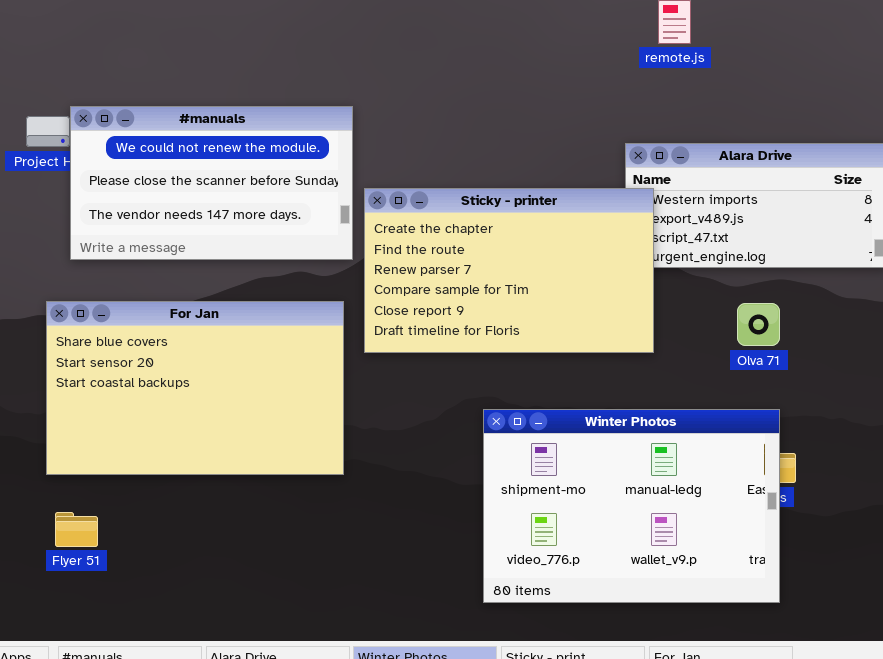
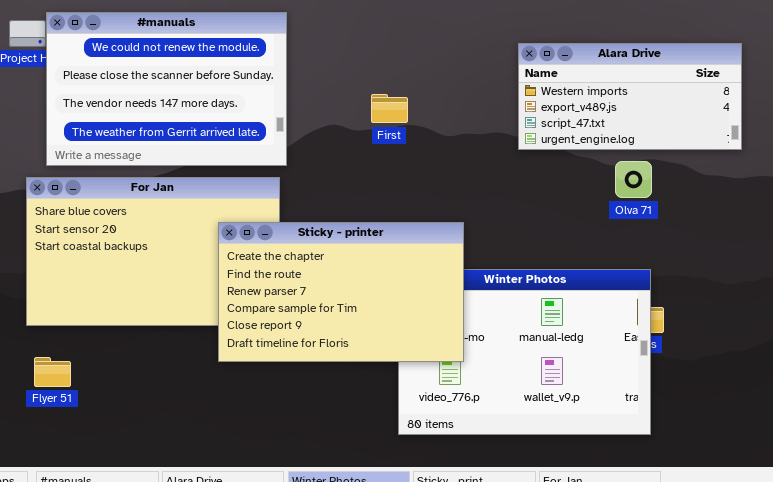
#manuals: [70,106,353,260] -> [46,12,287,166], resized
Sticky - printer: [364,188,654,353] -> [218,222,464,362], moved
Olva 71: [737,303,780,346] -> [615,161,652,198], moved

